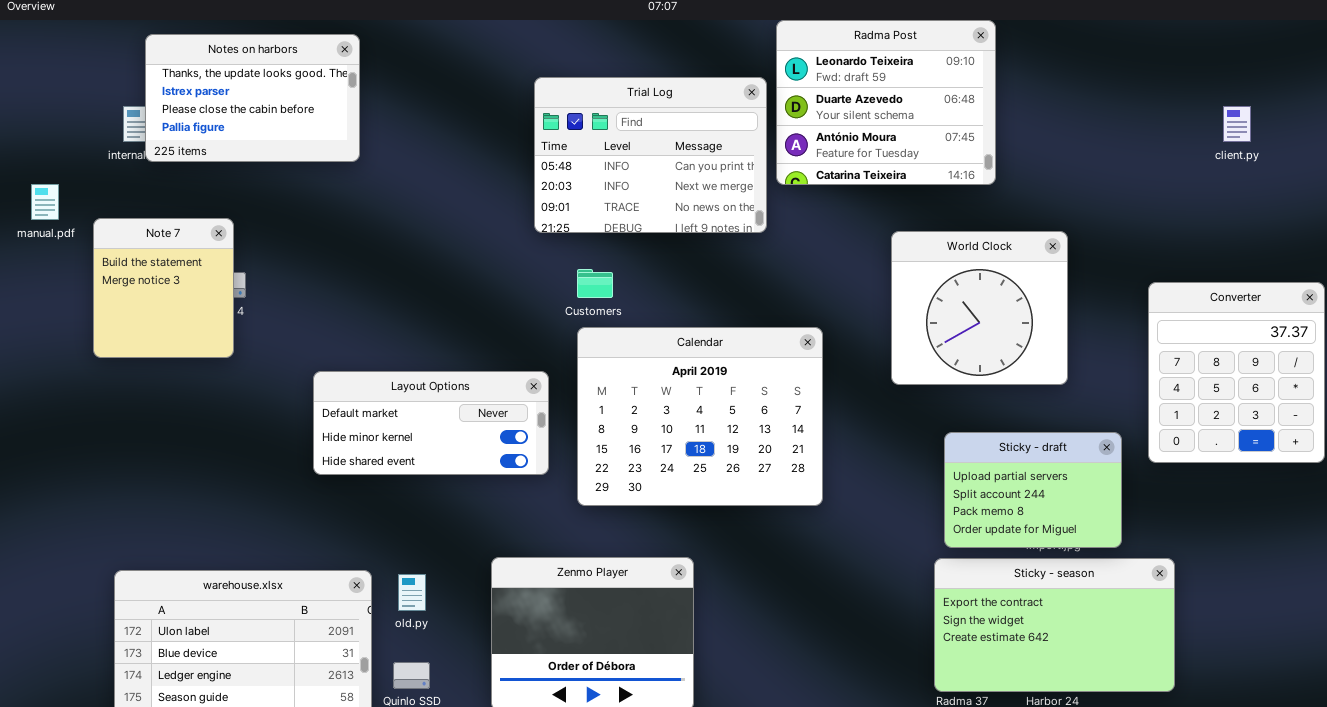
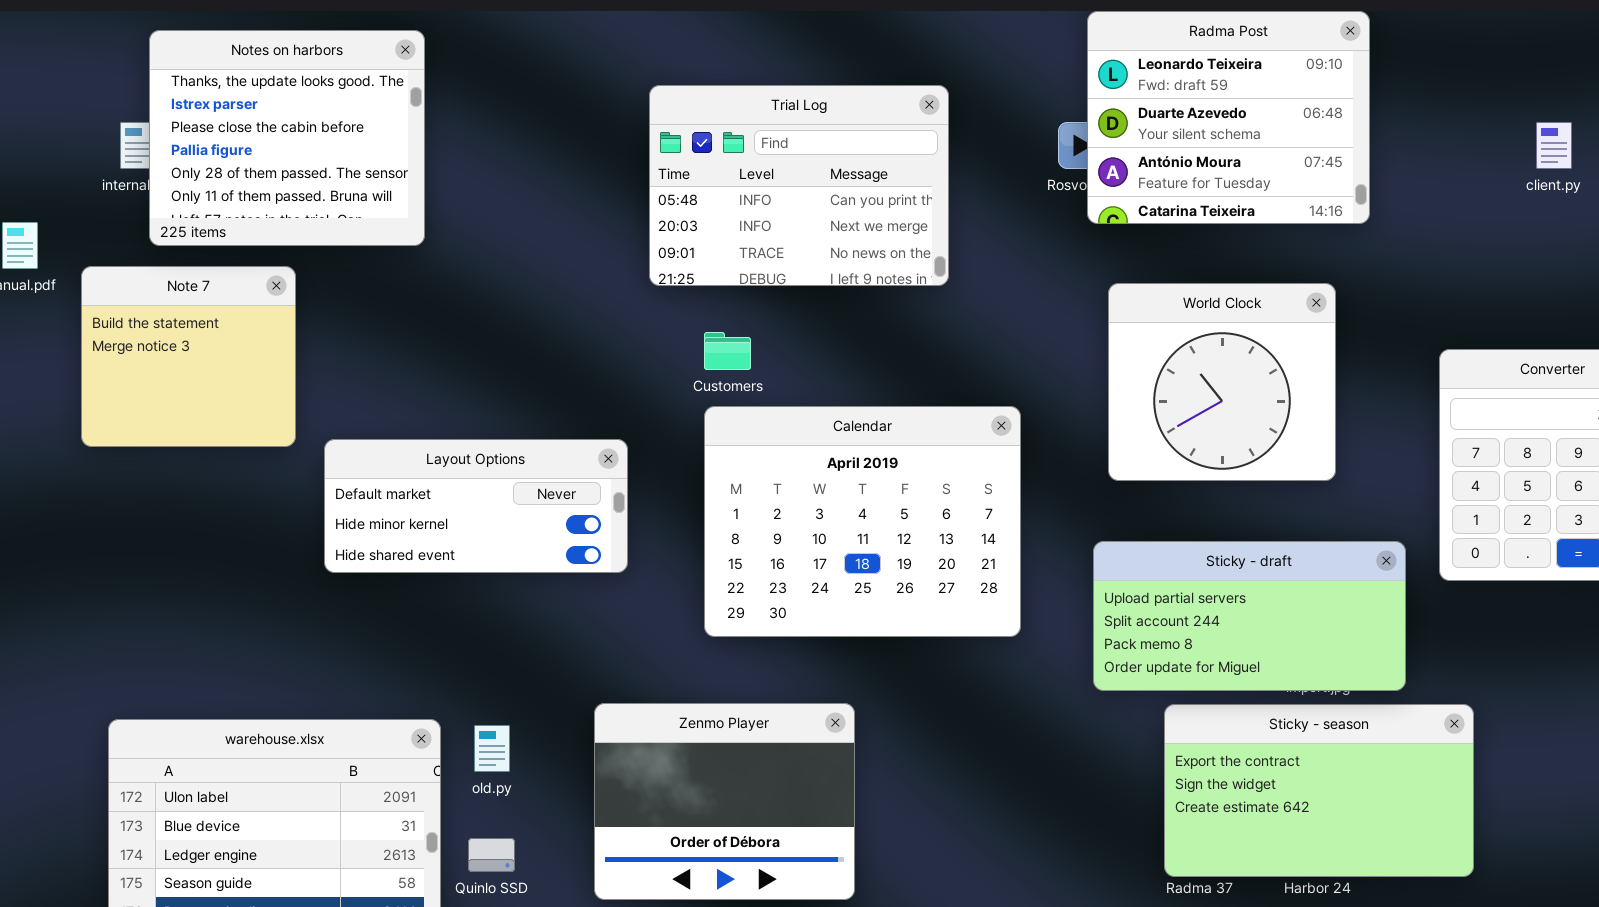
Radma Post: [776,20,996,185] -> [1087,11,1370,224], moved
Notes on harbors: [145,34,360,162] -> [149,30,425,246], resized
Note 7: [93,218,234,358] -> [81,266,296,447], resized
Layout Options: [313,371,549,475] -> [324,439,628,573], moved
Sticky - draft: [944,432,1122,548] -> [1093,541,1406,691], resized

